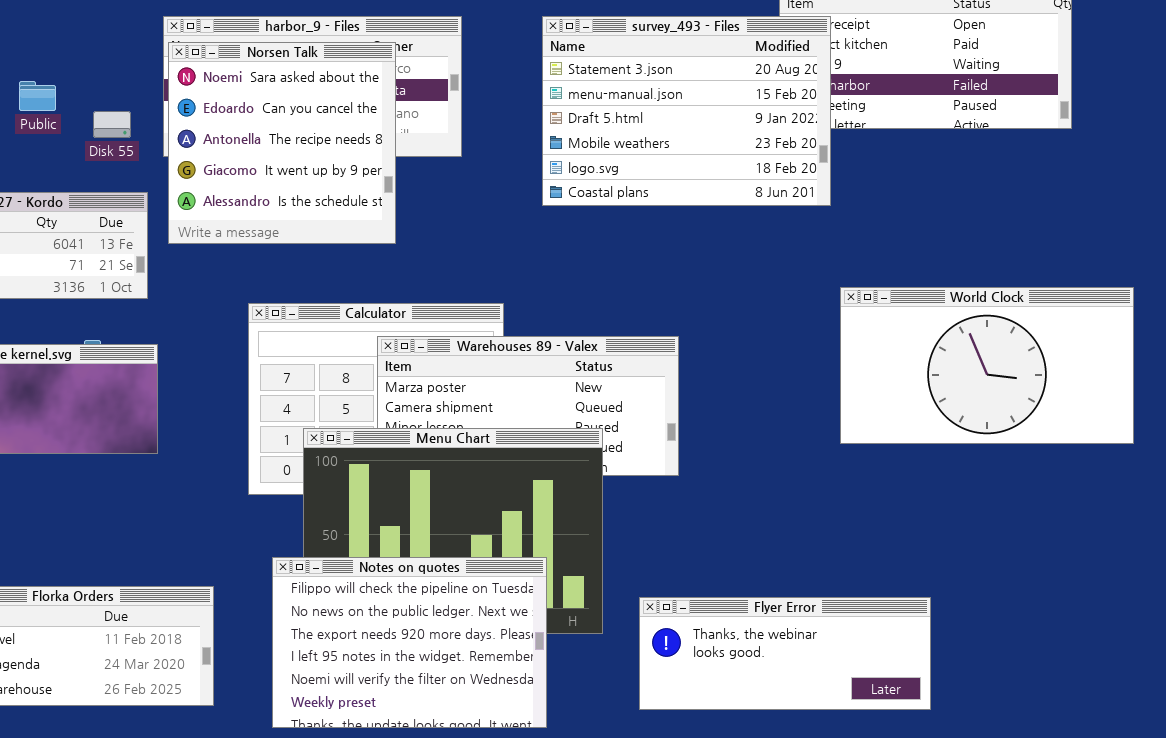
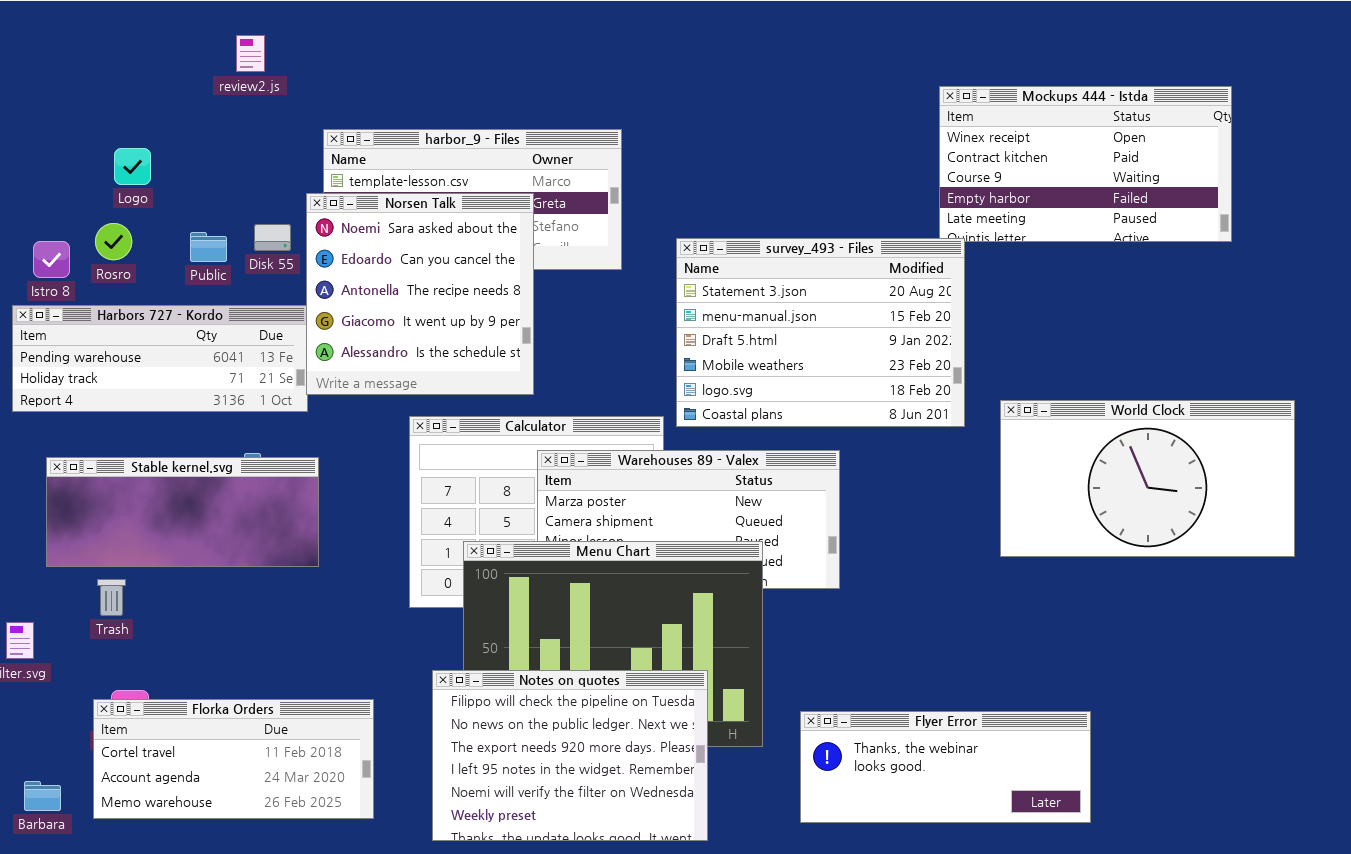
survey_493 - Files: [542,16,831,206] -> [676,238,965,427], moved
Norsen Talk: [168,42,396,244] -> [306,193,534,395], moved
Public: [19,81,56,111] -> [190,232,227,262], moved

